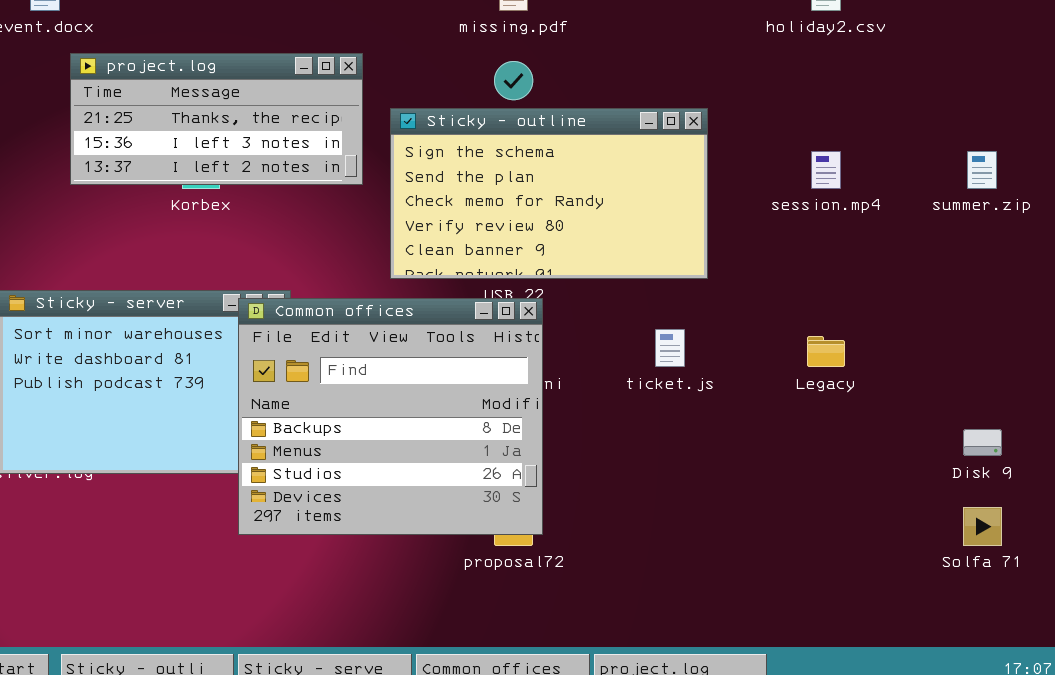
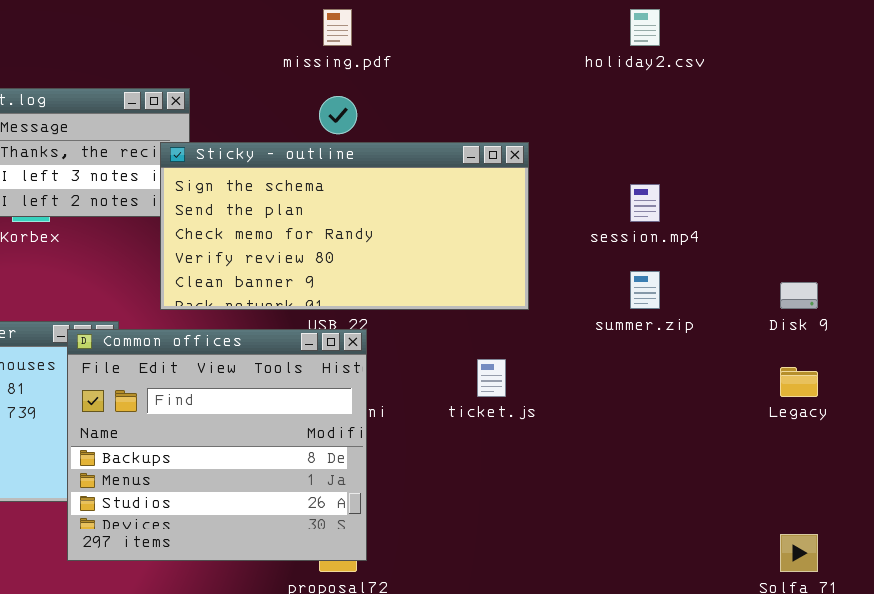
Sticky - outline: [390,108,708,279] -> [160,142,529,310], resized
summer.zip: [967,151,997,189] -> [630,271,660,309], moved
Legacy: [807,336,845,367] -> [780,367,818,397], moved
Disk 9: [963,429,1002,456] -> [780,282,818,309], moved

